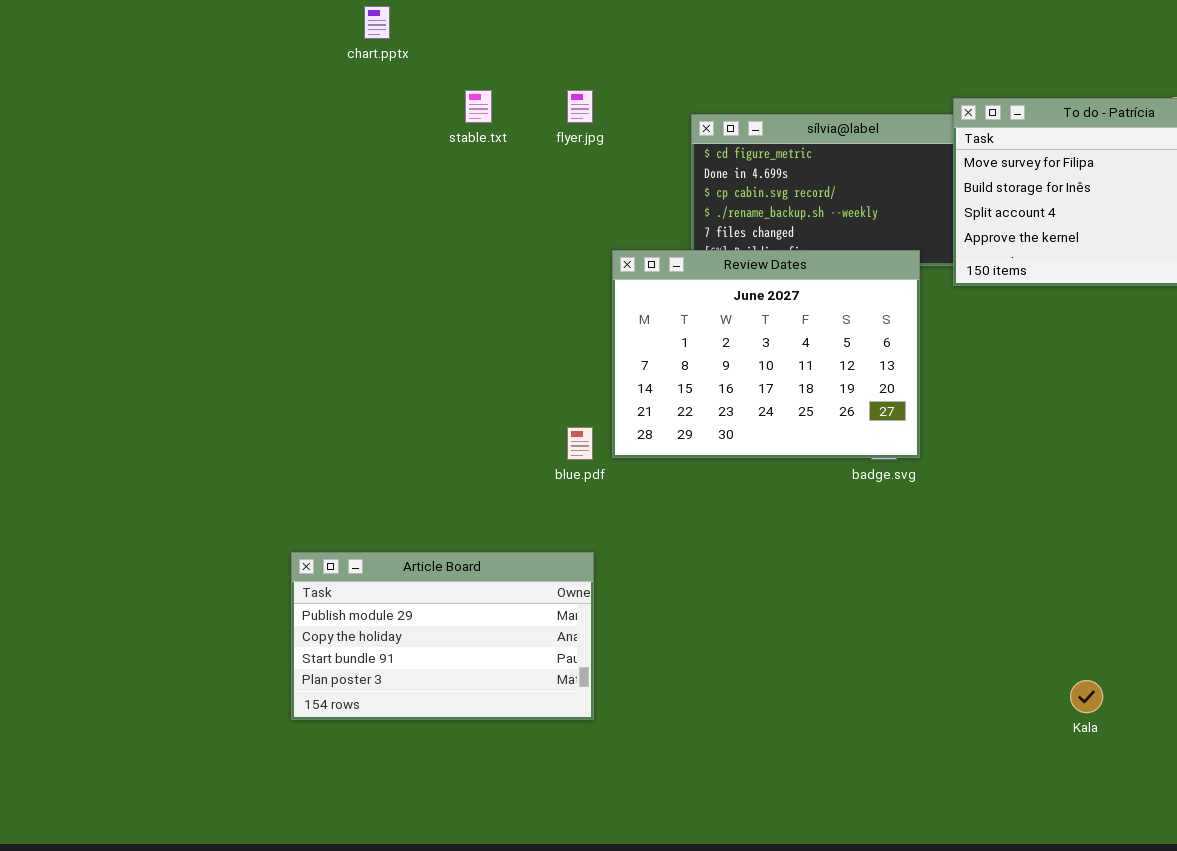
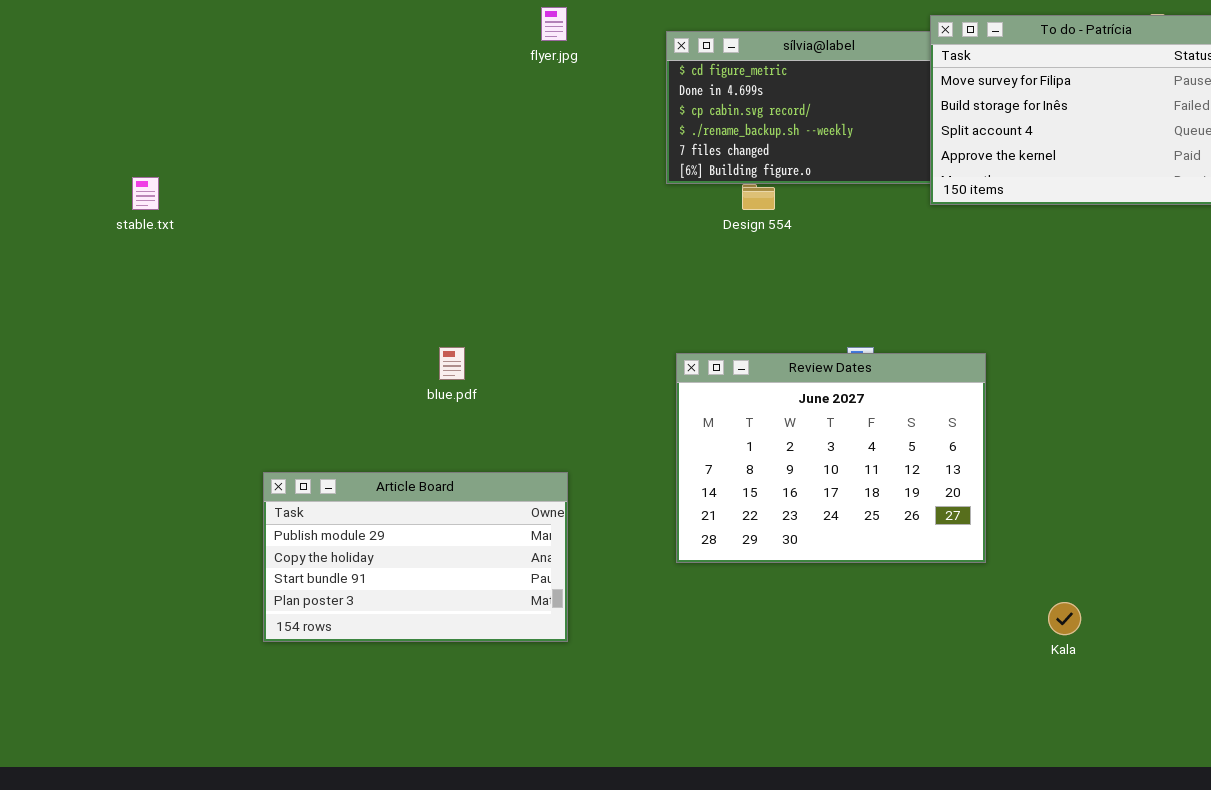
stable.txt: [465,90,492,123] -> [132,177,159,210], moved
Review Dates: [612,250,920,458] -> [676,353,986,563], moved
blue.pdf: [567,427,593,460] -> [439,347,465,380], moved

